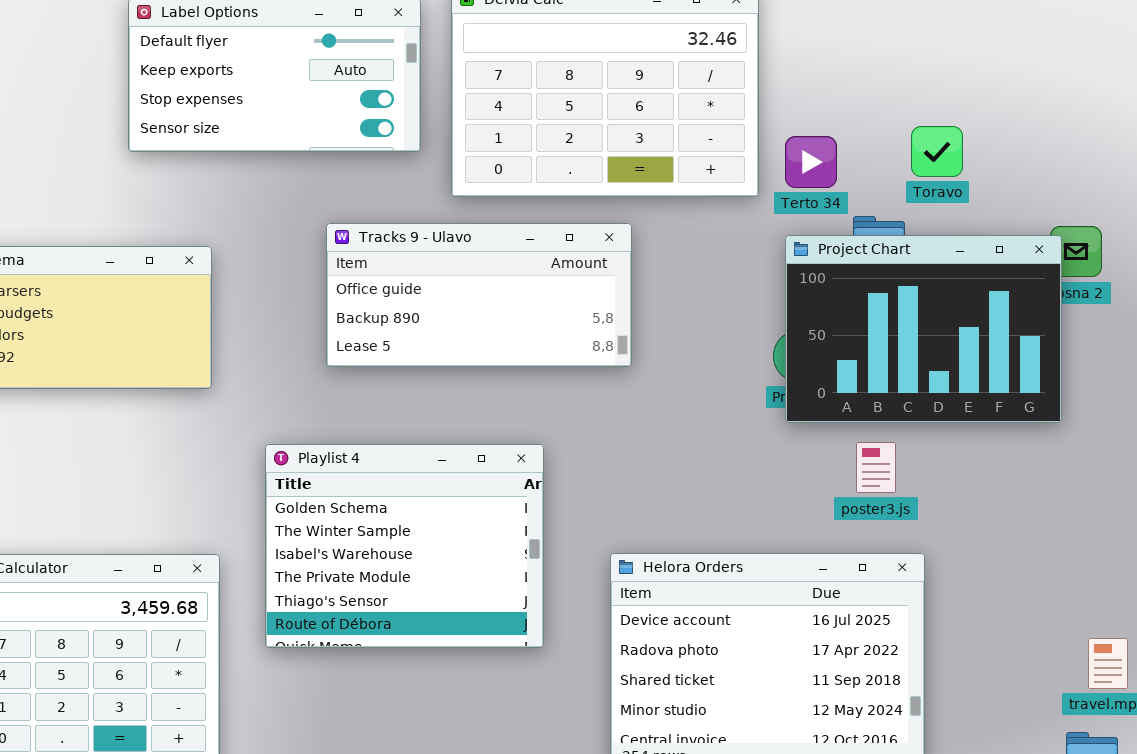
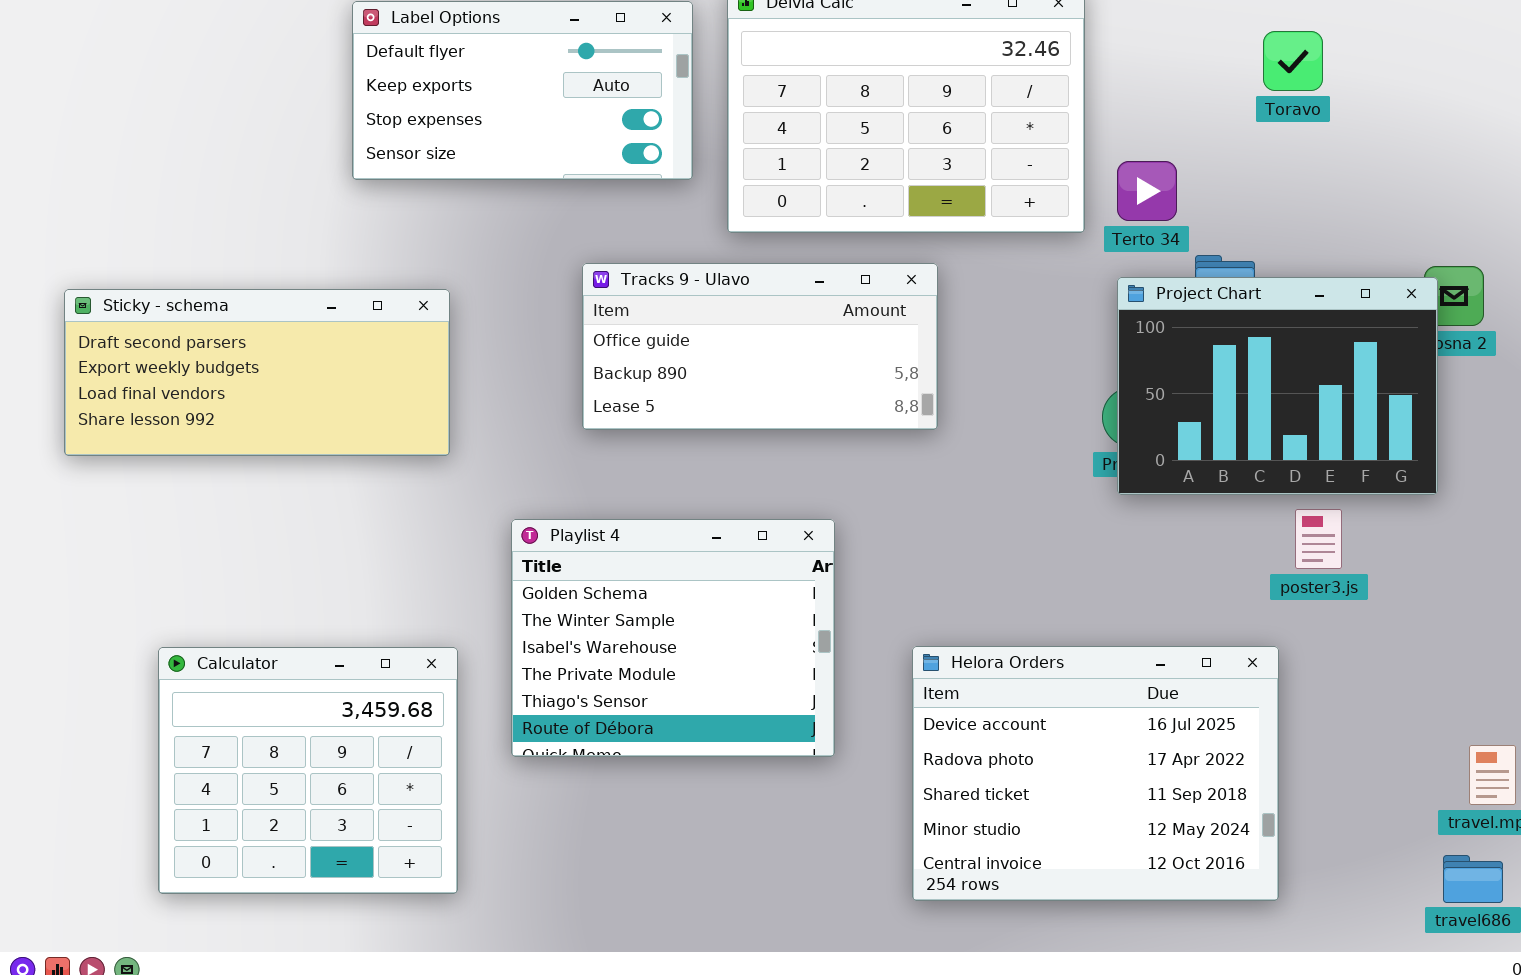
Toravo: [911,126,963,177] -> [1263,31,1323,91], moved
poster3.js: [856,442,896,493] -> [1295,509,1342,569], moved

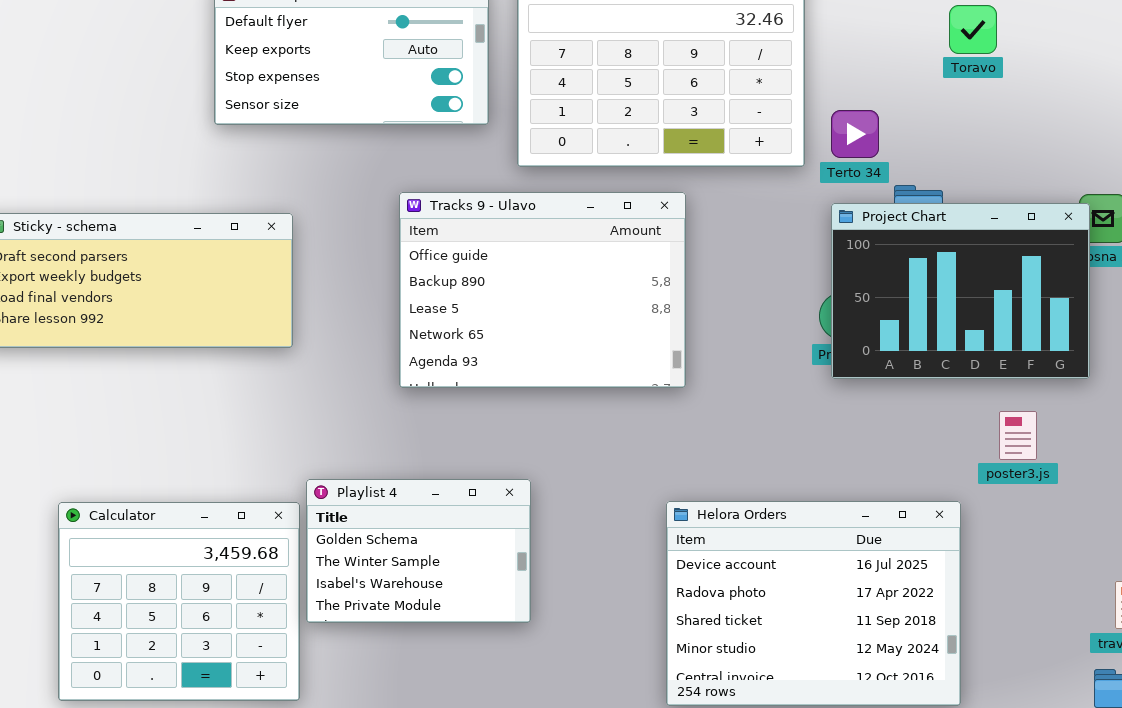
Tracks 9 - Ulavo: [582,263,938,430] -> [399,192,686,388], resized
poster3.js: [1295,509,1342,569] -> [999,411,1037,460], moved
Playlist 4: [511,519,835,757] -> [306,479,531,623], moved, resized

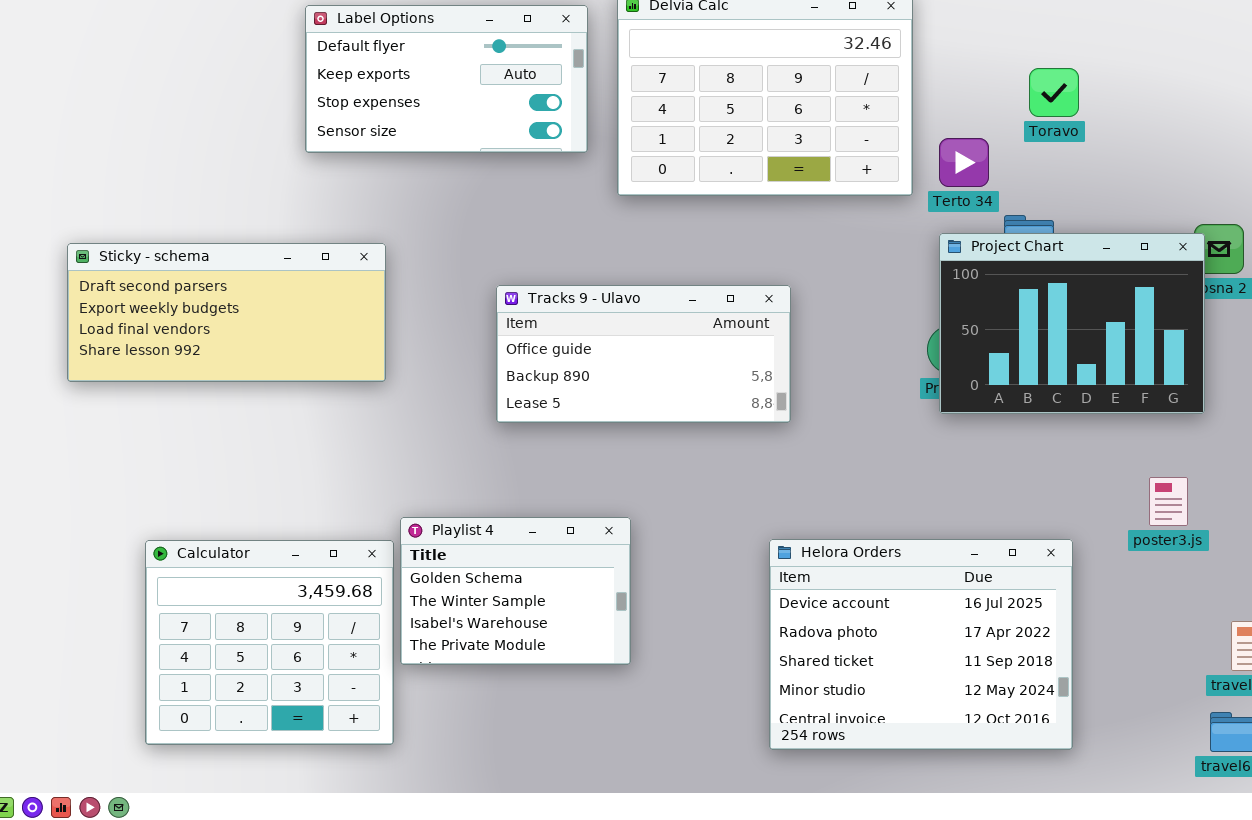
Toravo: [949,5,997,54] -> [1029,68,1079,117], moved
Tracks 9 - Ulavo: [399,192,686,388] -> [496,285,791,423], resized
poster3.js: [999,411,1037,460] -> [1149,477,1188,526], moved

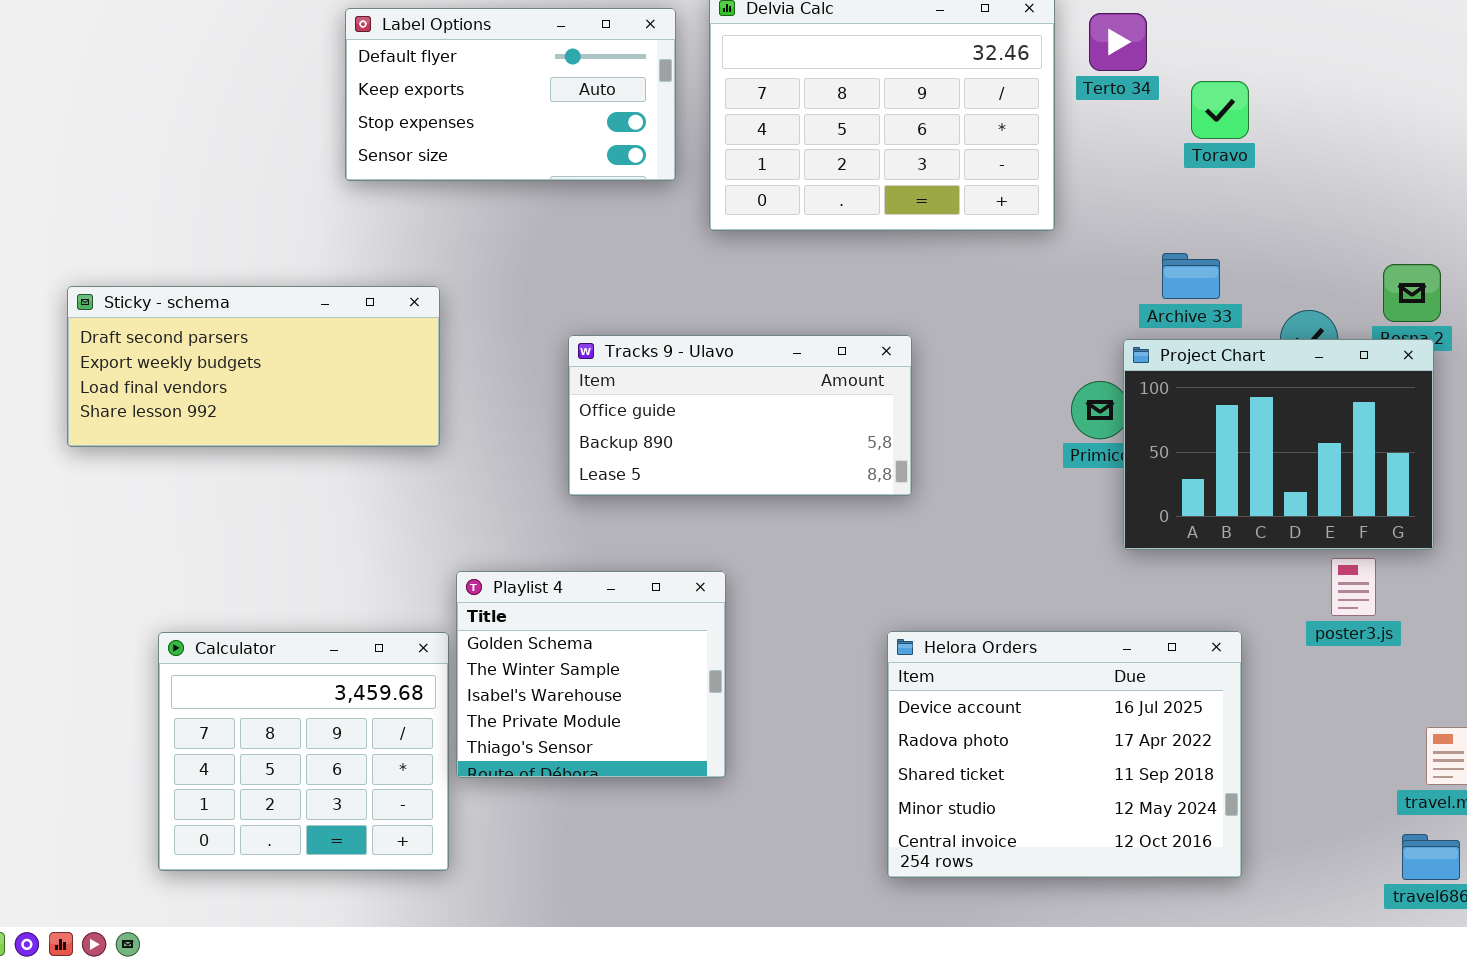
Terto 34: [939,138,989,187] -> [1089,13,1147,71], moved
Project Chart: [939,233,1205,414] -> [1123,339,1434,550], moved
Playlist 4: [400,517,631,665] -> [456,571,726,778], resized

